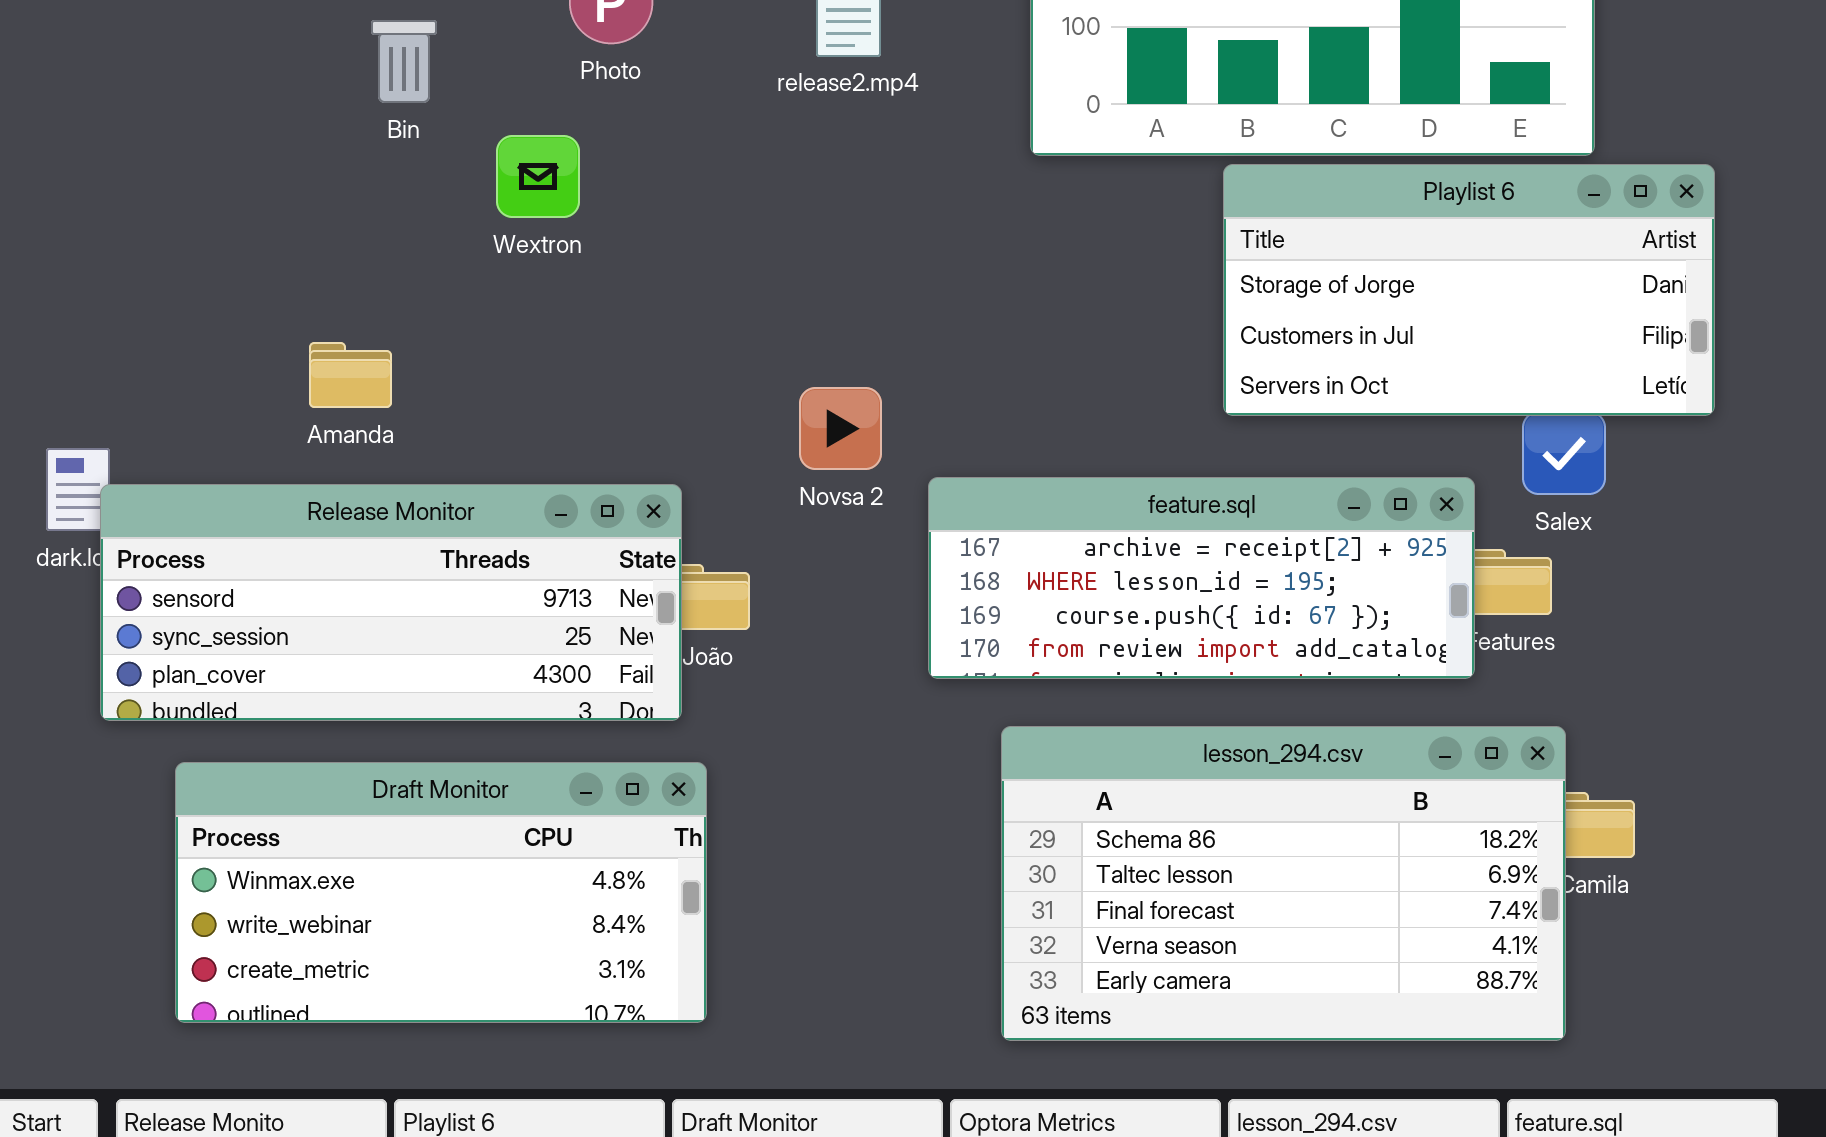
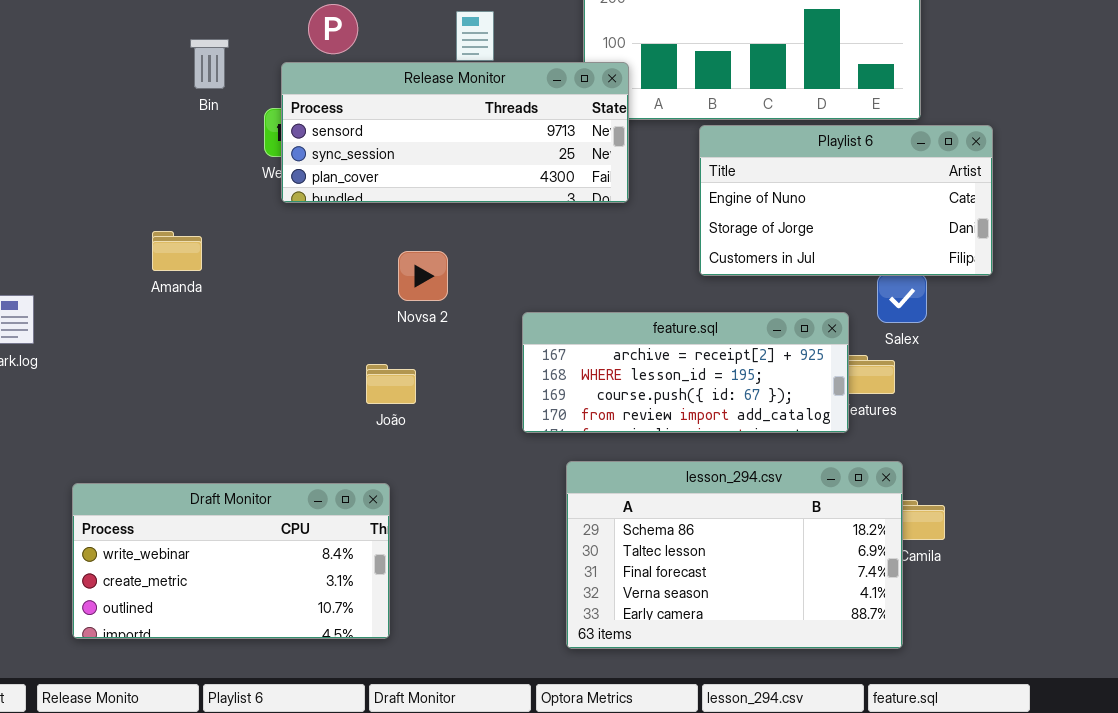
Playlist 6: [1223,164,1715,416] -> [699,125,993,276], scrolled up 1 row
Novsa 2: [799,387,882,470] -> [398,251,448,301], moved
Release Monitor: [100,484,682,721] -> [281,62,629,203], moved
Draft Monitor: [175,762,707,1023] -> [72,483,390,639], scrolled down 1 row

